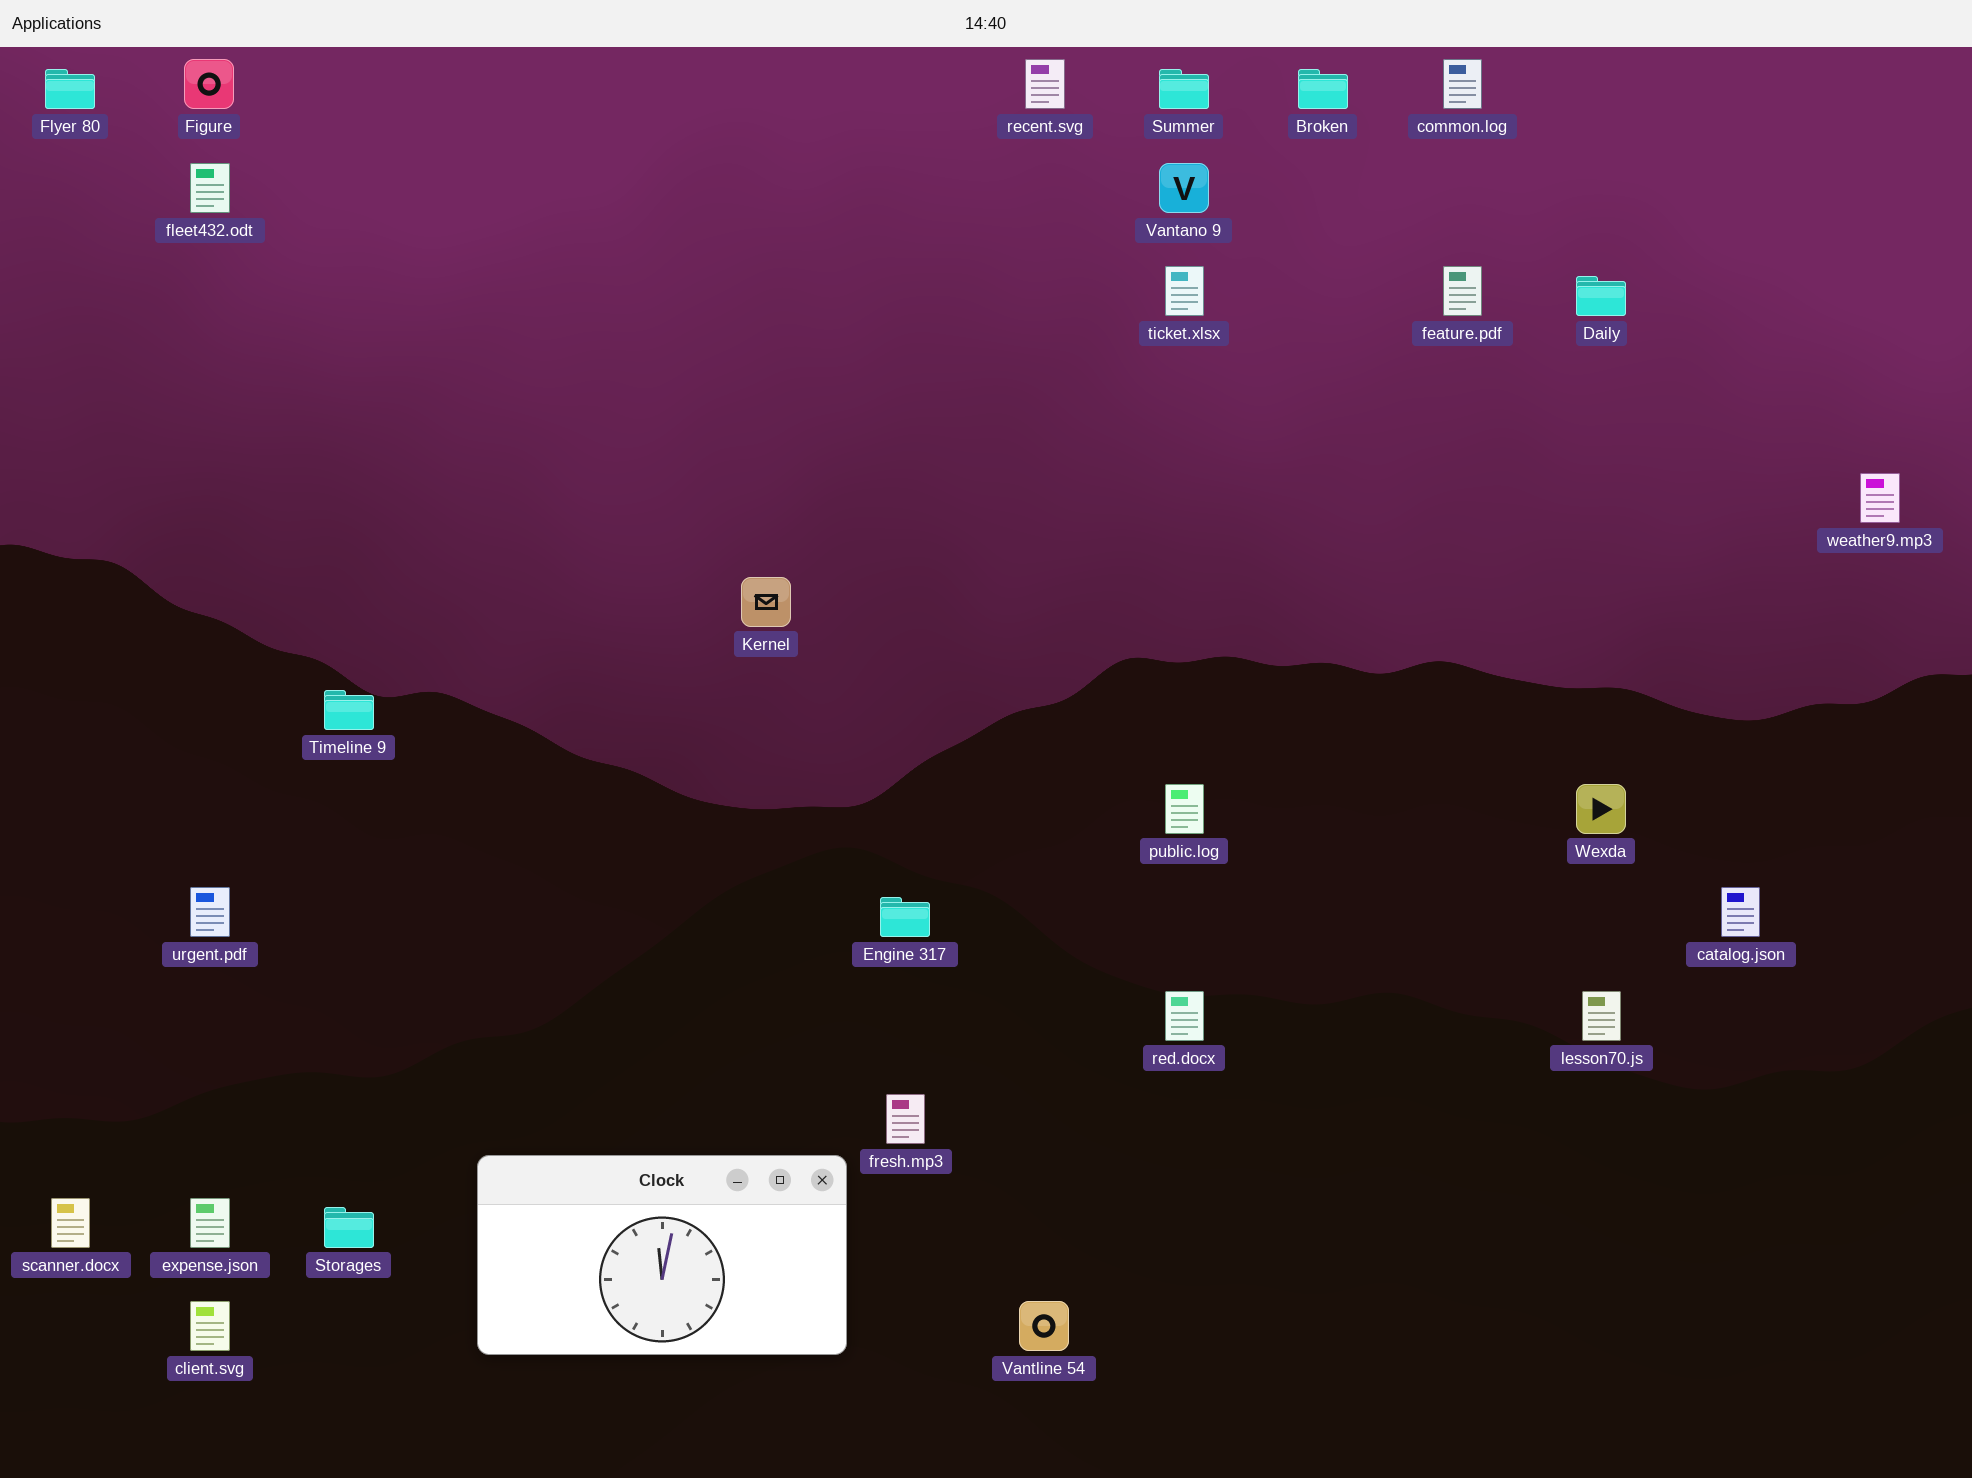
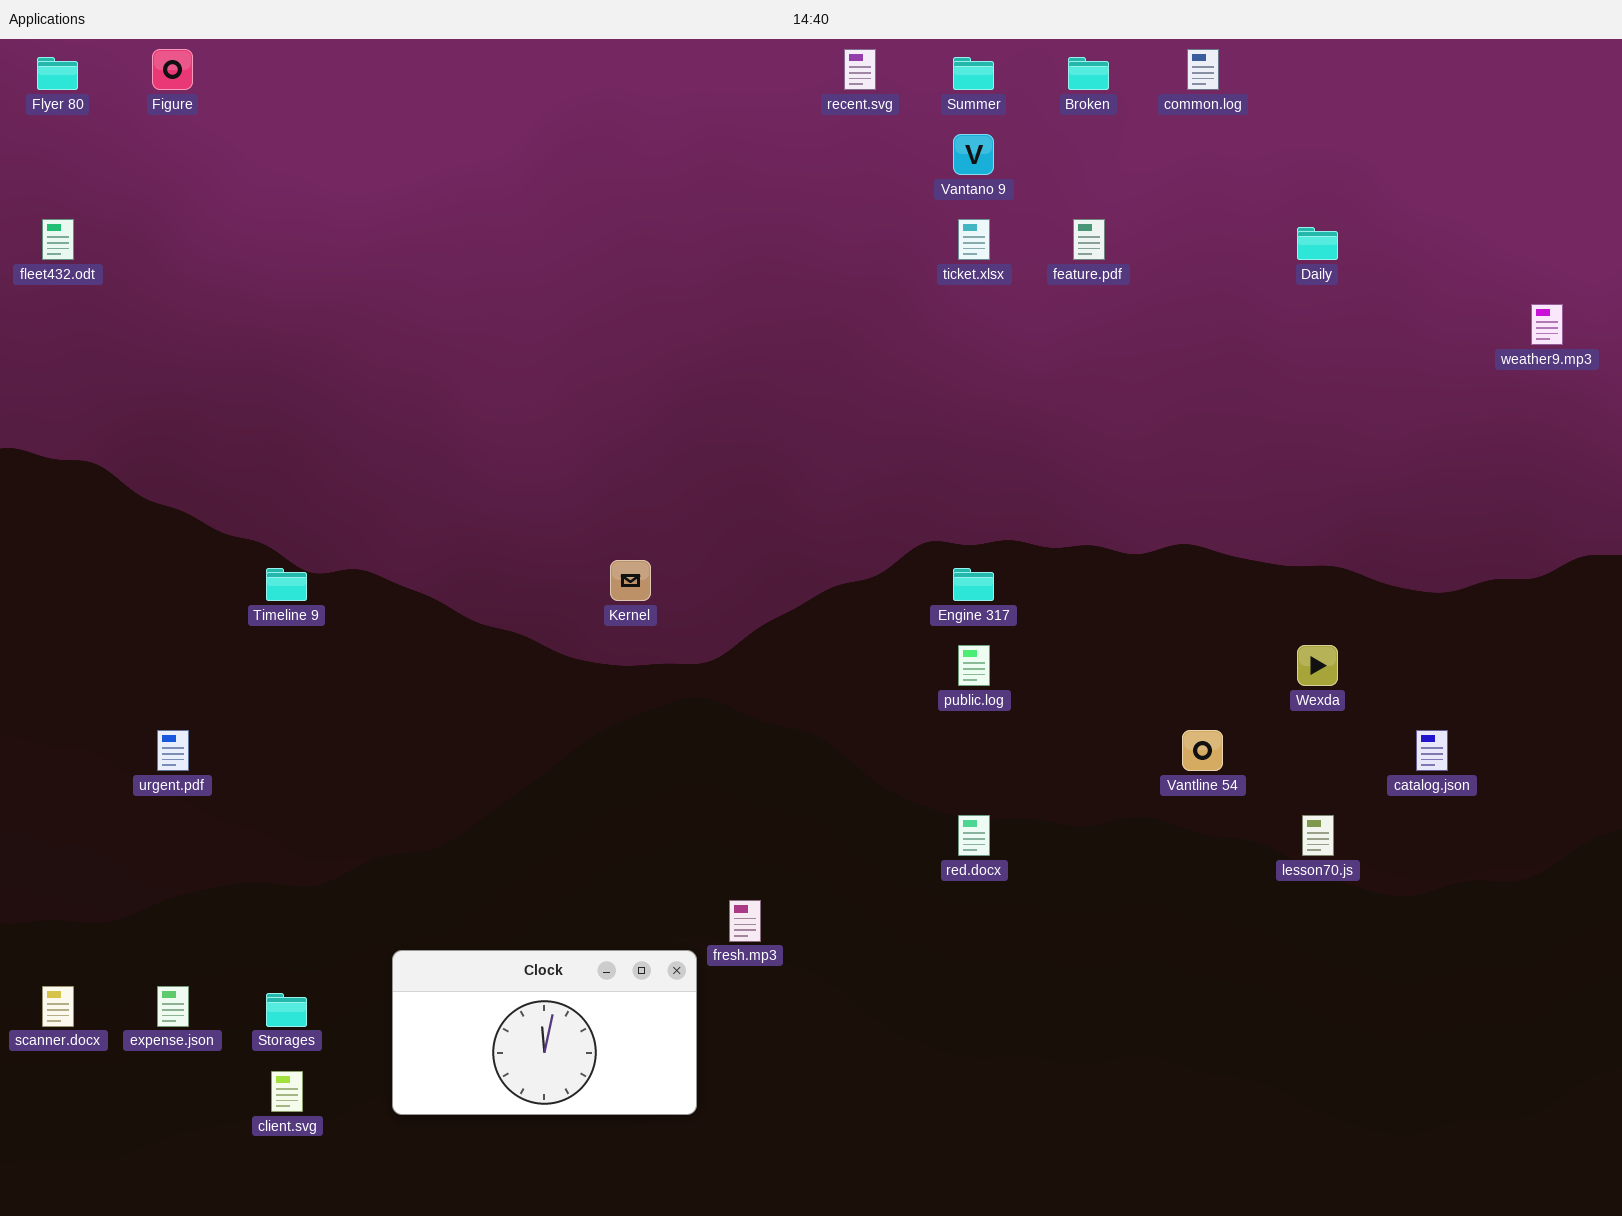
fleet432.odt: [190,163,230,213] -> [42,219,74,260], moved
feature.pdf: [1443,266,1482,316] -> [1073,219,1105,260], moved
weather9.mp3: [1860,473,1900,523] -> [1531,304,1563,345], moved
Kernel: [741,577,791,627] -> [610,560,651,601], moved
Engine 317: [880,897,930,937] -> [953,568,994,601], moved
client.svg: [190,1301,230,1351] -> [271,1071,303,1112], moved
Vantline 54: [1019,1301,1069,1351] -> [1182,730,1223,771], moved

